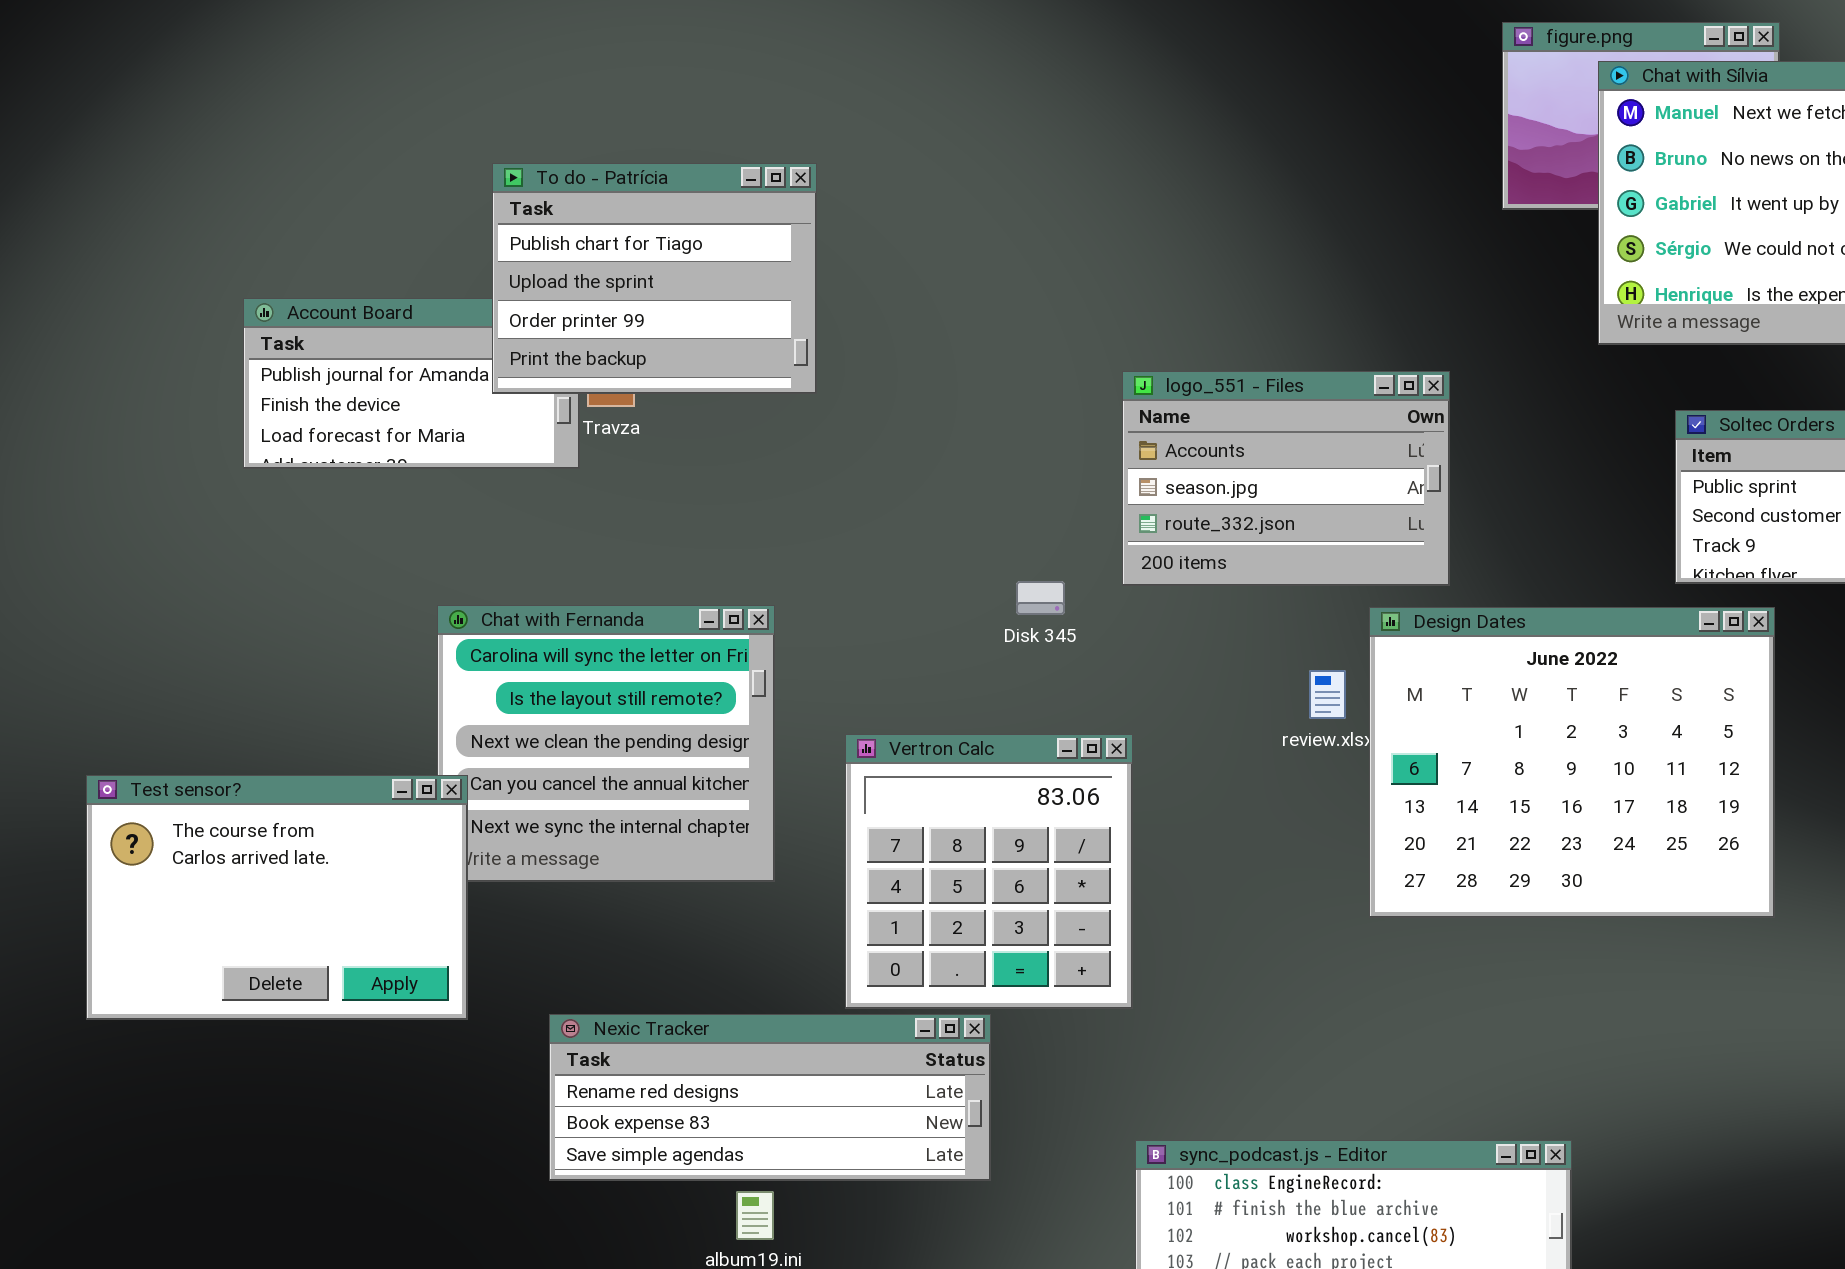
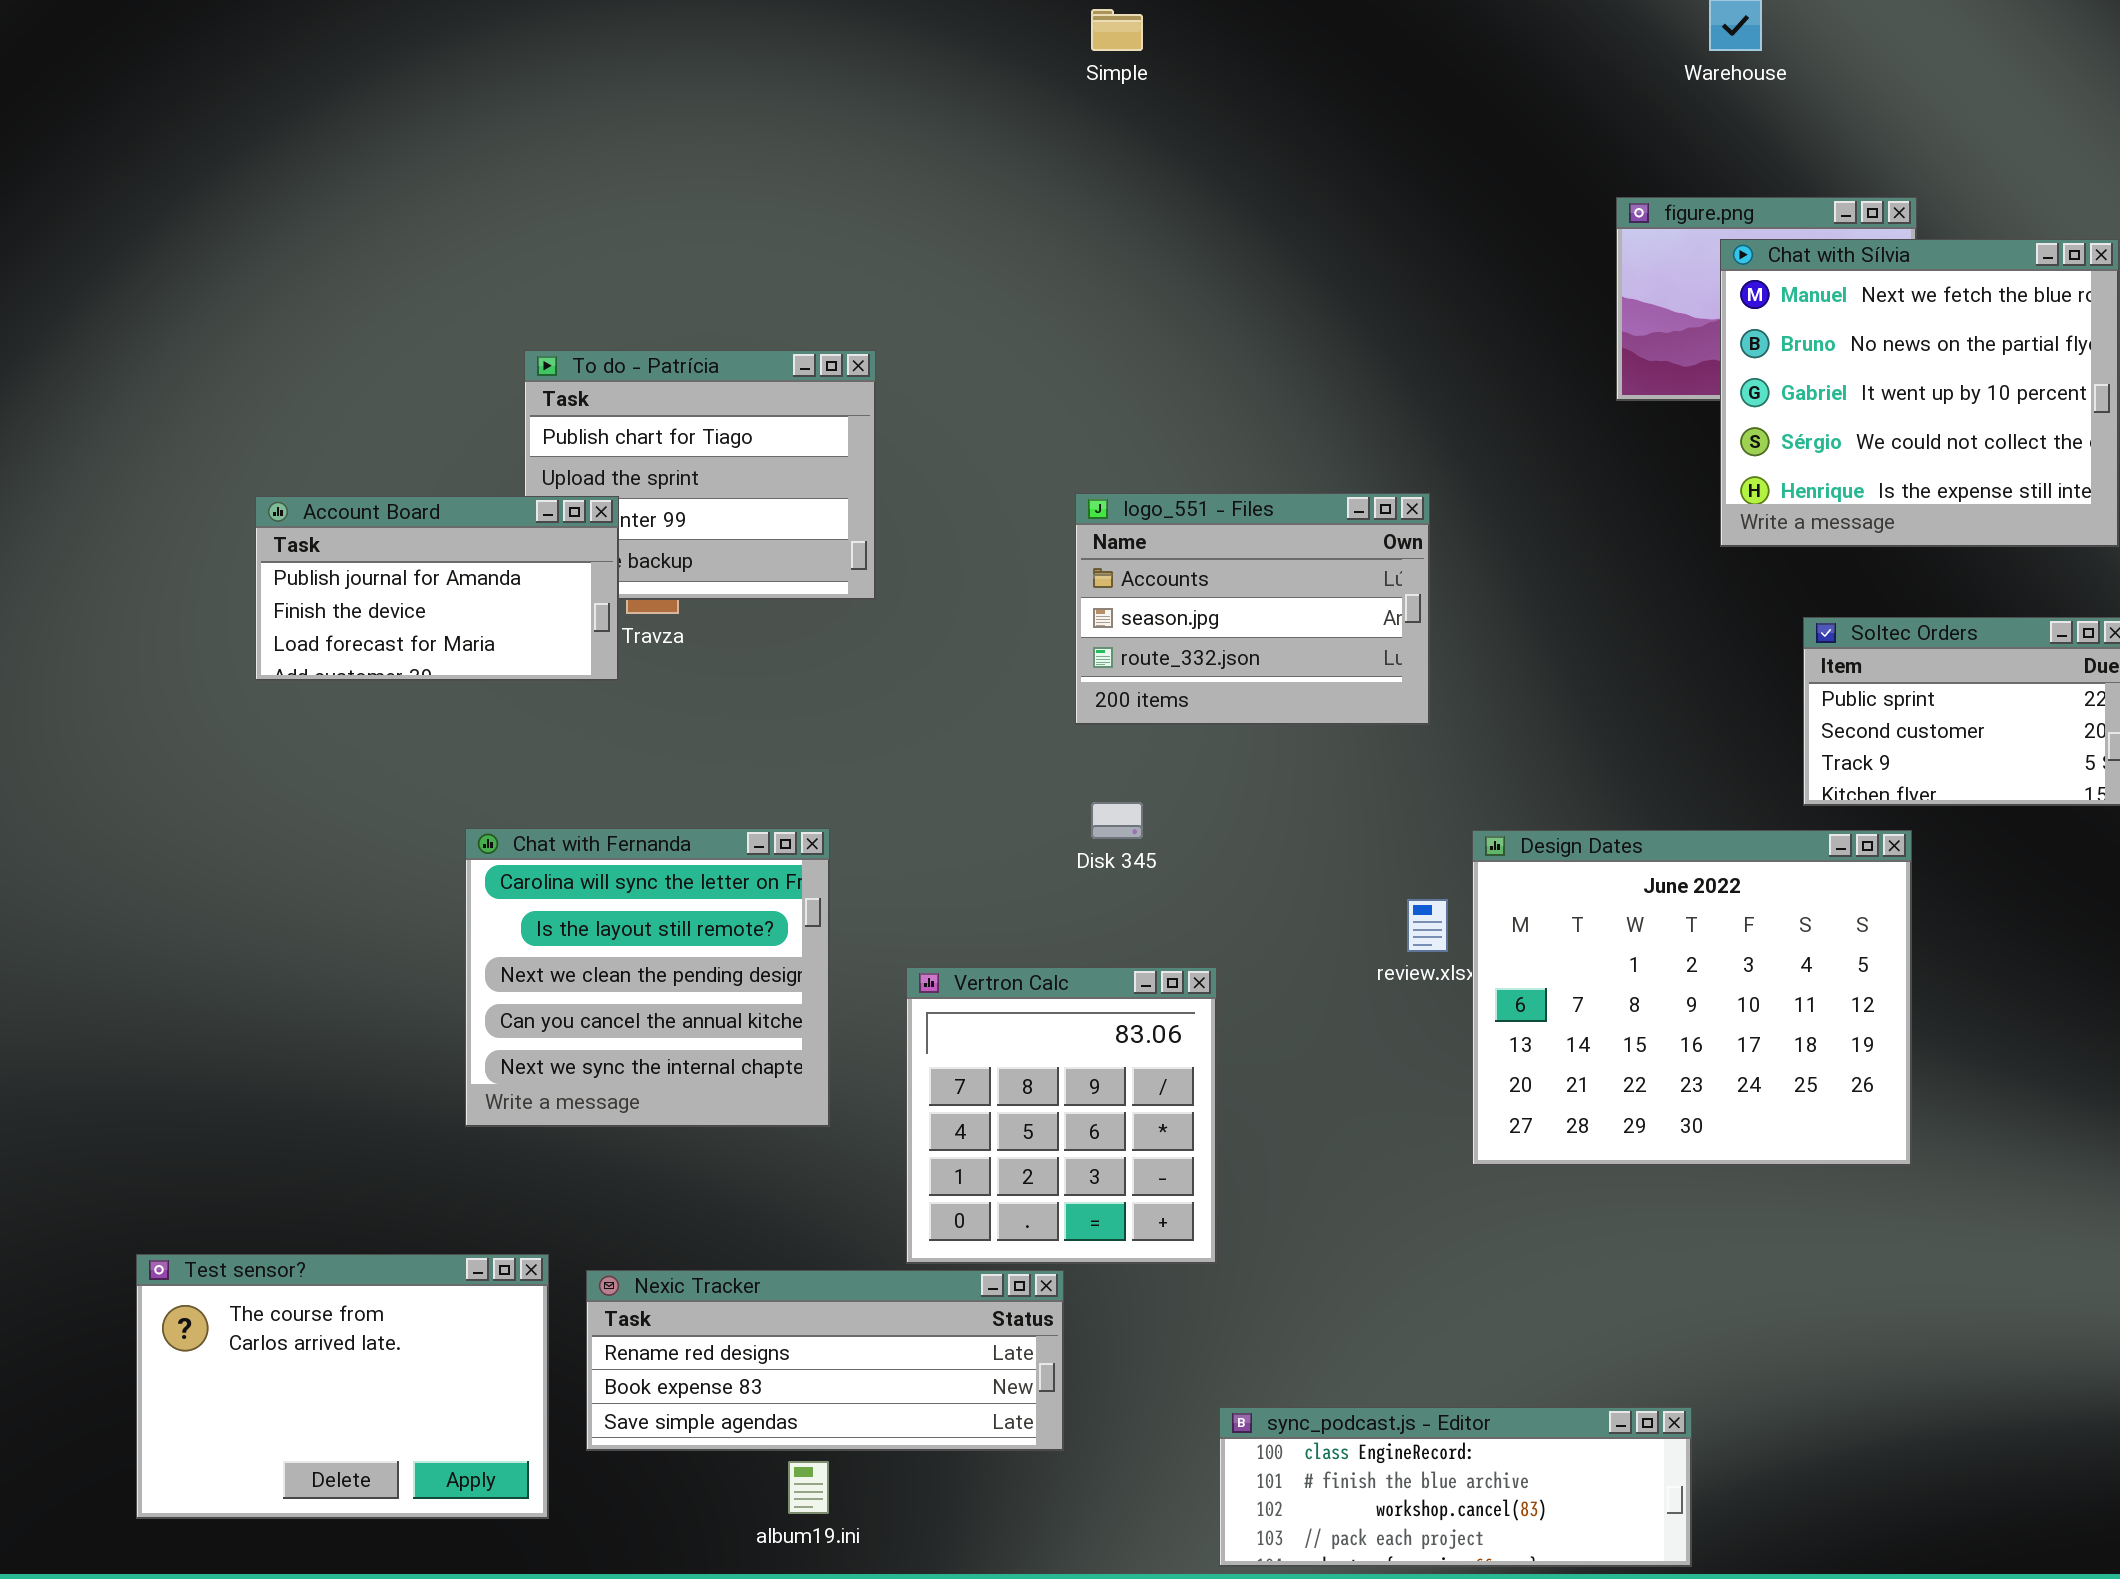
Account Board: [243,298,580,469] -> [255,496,619,681], raised
logo_551 - Files: [1122,371,1450,586] -> [1075,493,1430,725], moved
Test sensor?: [86,775,468,1020] -> [136,1254,549,1519], moved

